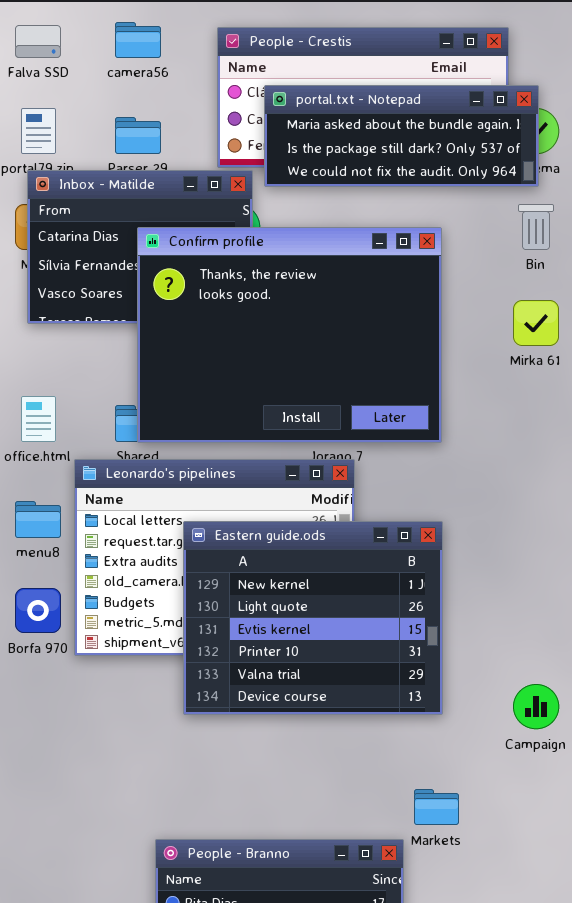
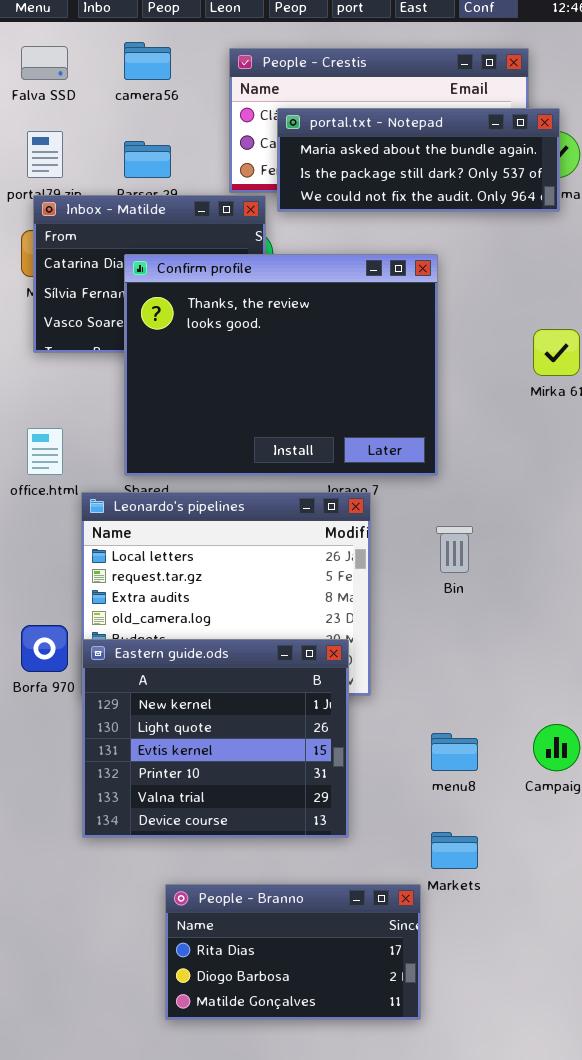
Bin: [518,204,554,250] -> [436,526,473,573], moved
Confirm profile: [137,227,442,443] -> [124,254,438,476], moved
menu8: [15,501,61,538] -> [431,733,478,771], moved
Eastern guide.ods: [183,521,443,715] -> [82,639,349,838], moved

